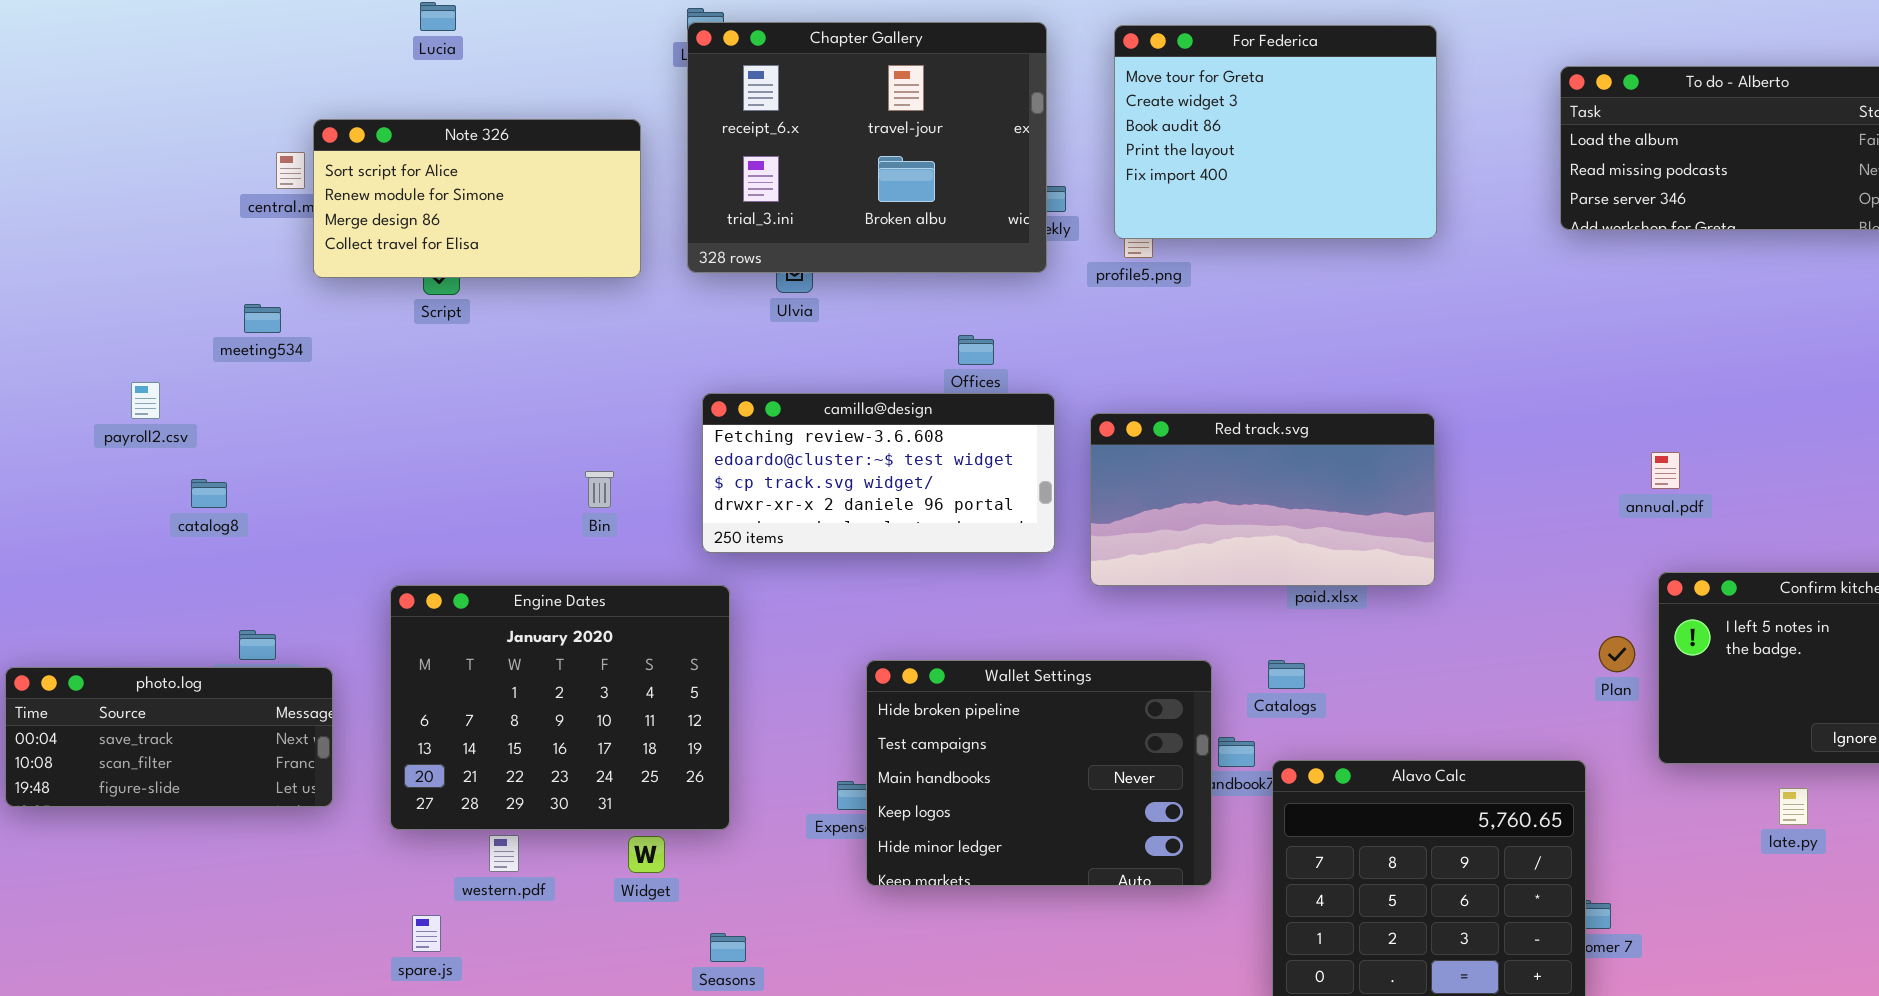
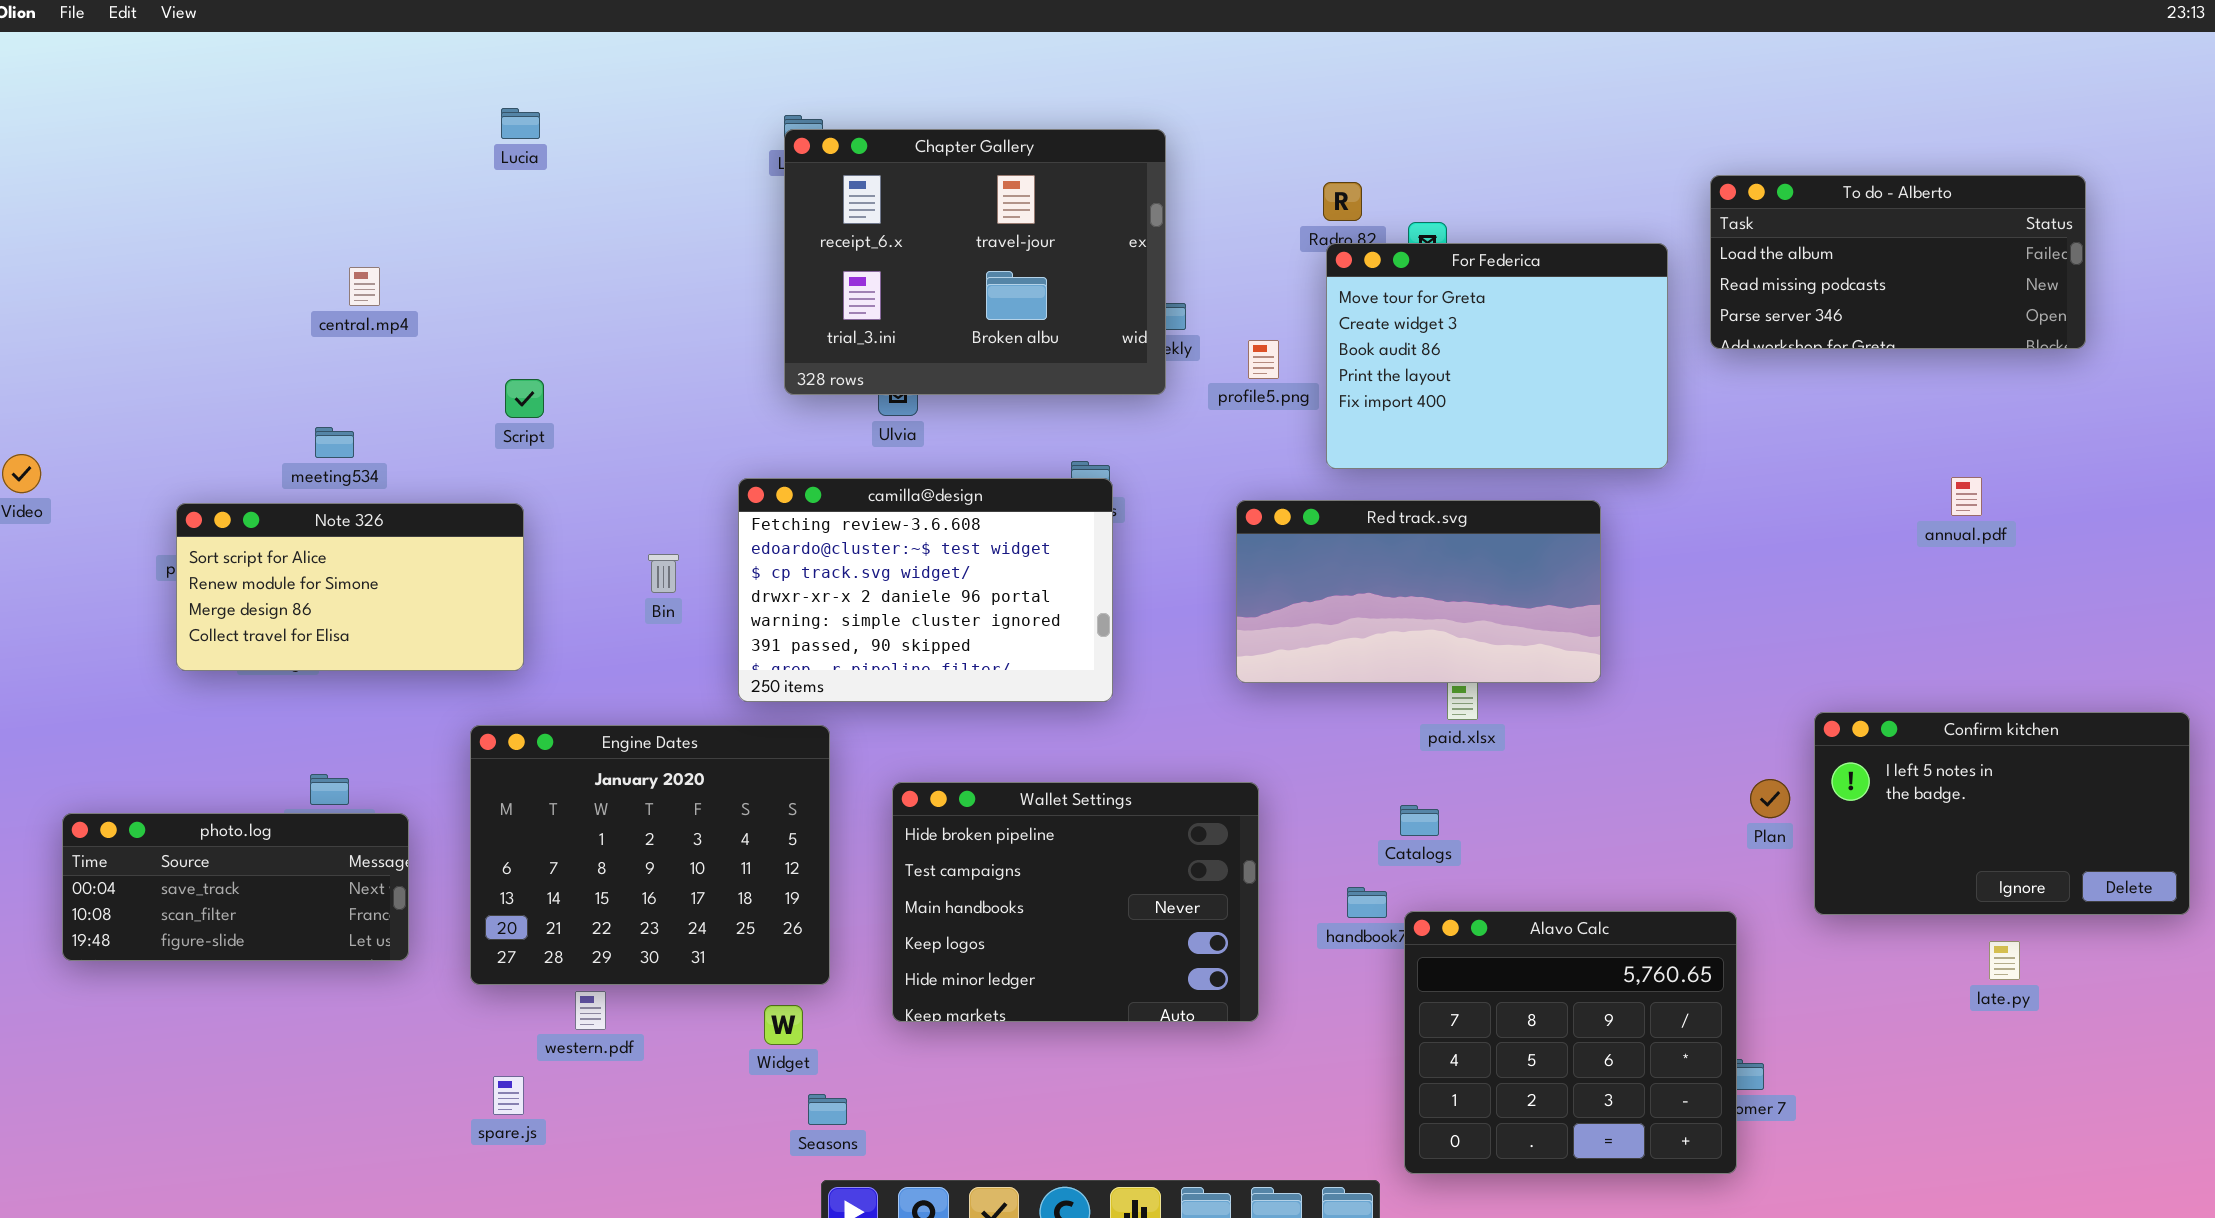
For Federica: [1114,25,1437,239] -> [1326,243,1668,469], moved
Note 326: [313,119,641,278] -> [176,503,524,671], moved
camilla@design: [702,393,1055,553] -> [738,478,1113,702], moved, resized
Red track.svg: [1090,413,1435,586] -> [1236,500,1601,683], moved
annual.pdf: [1651,452,1680,489] -> [1951,477,1982,516], moved
Bin: [585,471,614,508] -> [648,554,679,593], moved
Wallet Settings: [866,660,1212,886] -> [892,782,1259,1022], moved
late.py: [1779,788,1808,825] -> [1989,941,2020,980], moved
Widget: [628,836,665,873] -> [764,1005,803,1045], moved

